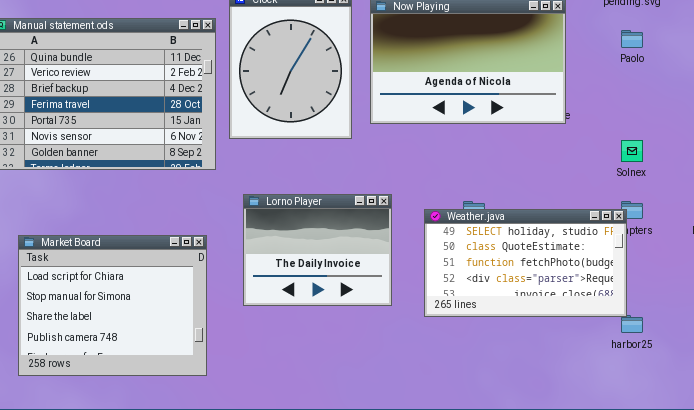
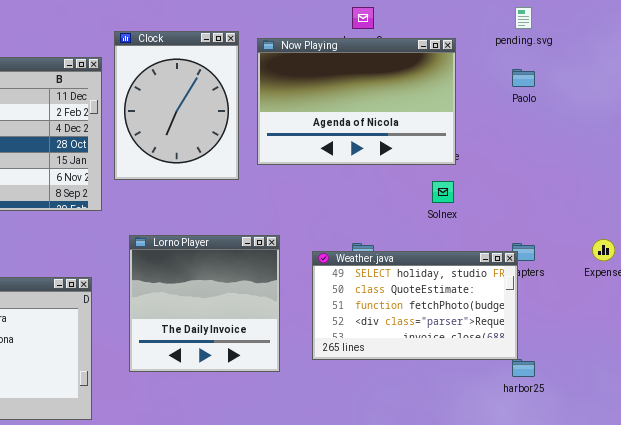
Solnex: [621,140,643,162] -> [432,181,454,203], moved
Lorno Player: [243,194,392,306] -> [129,235,280,372], resized

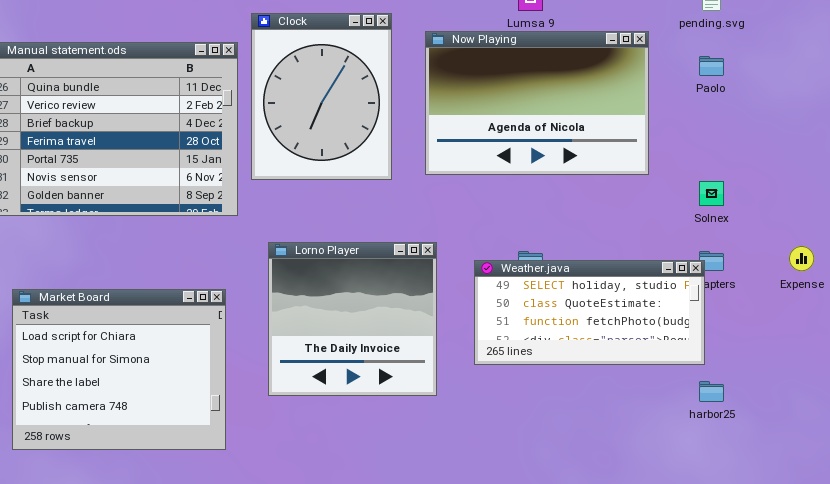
Now Playing: [257,38,456,165] -> [425,31,649,175], moved
Solnex: [432,181,454,203] -> [699,181,724,206], moved
Weather.java: [312,251,518,360] -> [474,260,705,365], resized

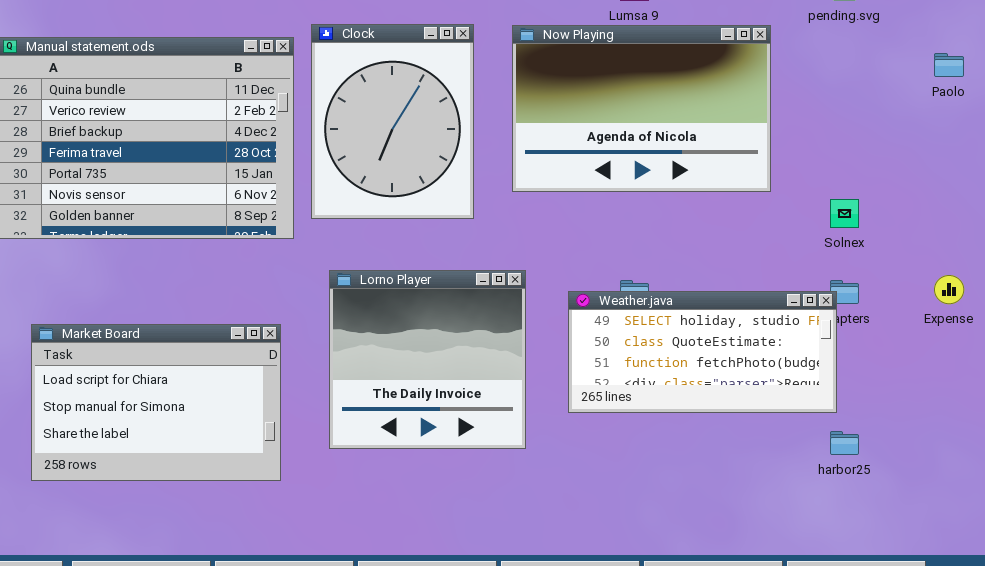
Clock: [251,13,392,180] -> [311,24,474,219], moved
Paolo: [699,56,724,76] -> [934,53,964,77], moved
Market Board: [12,289,226,450] -> [31,324,281,481], resized

